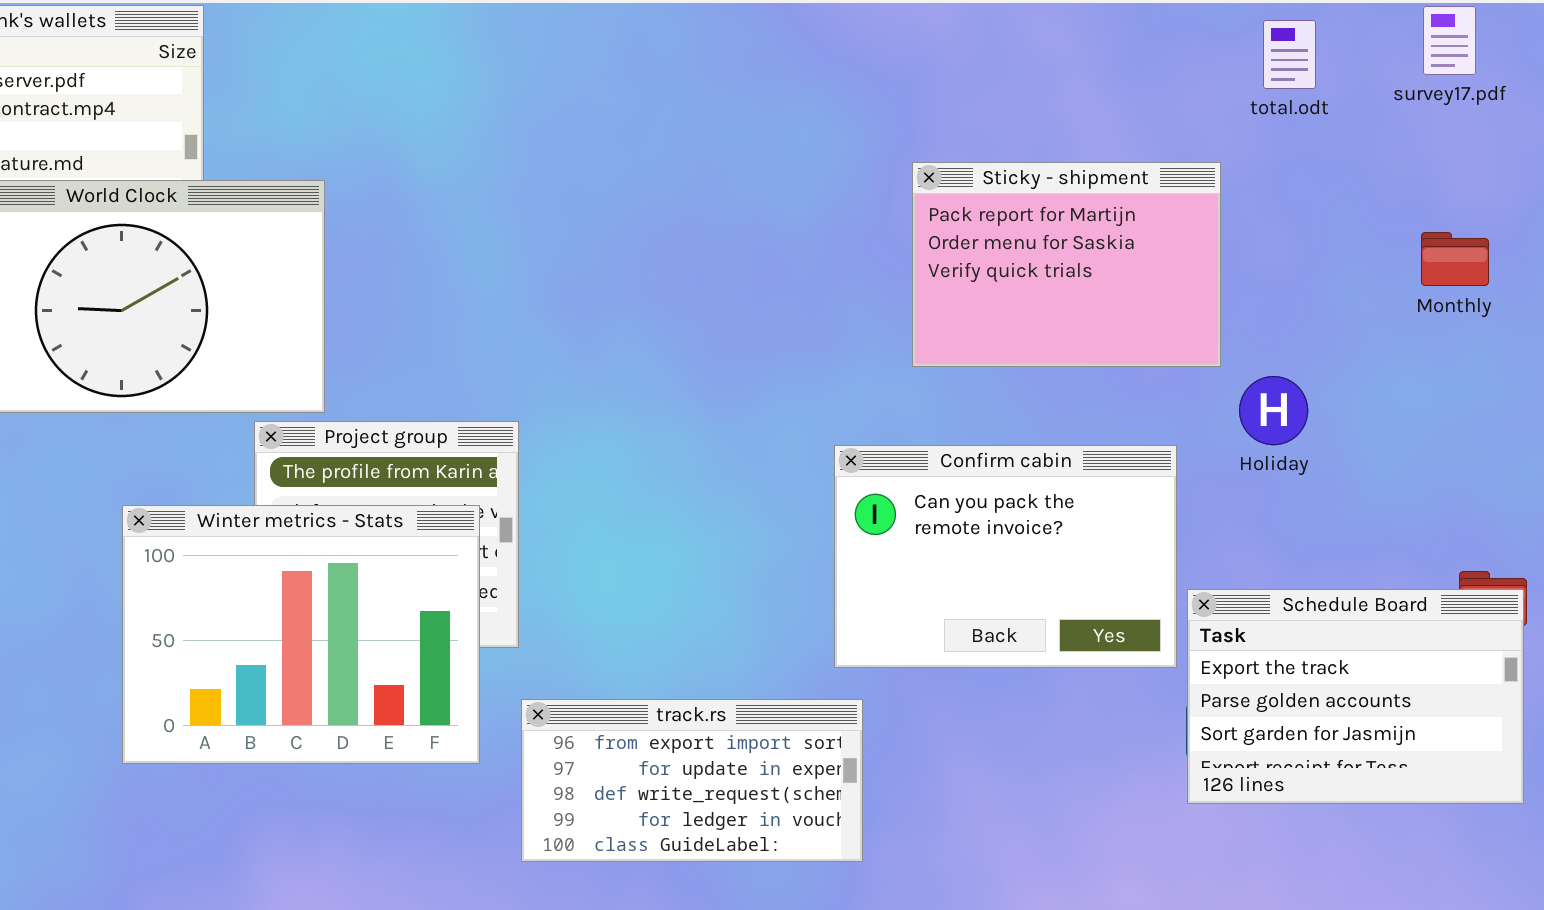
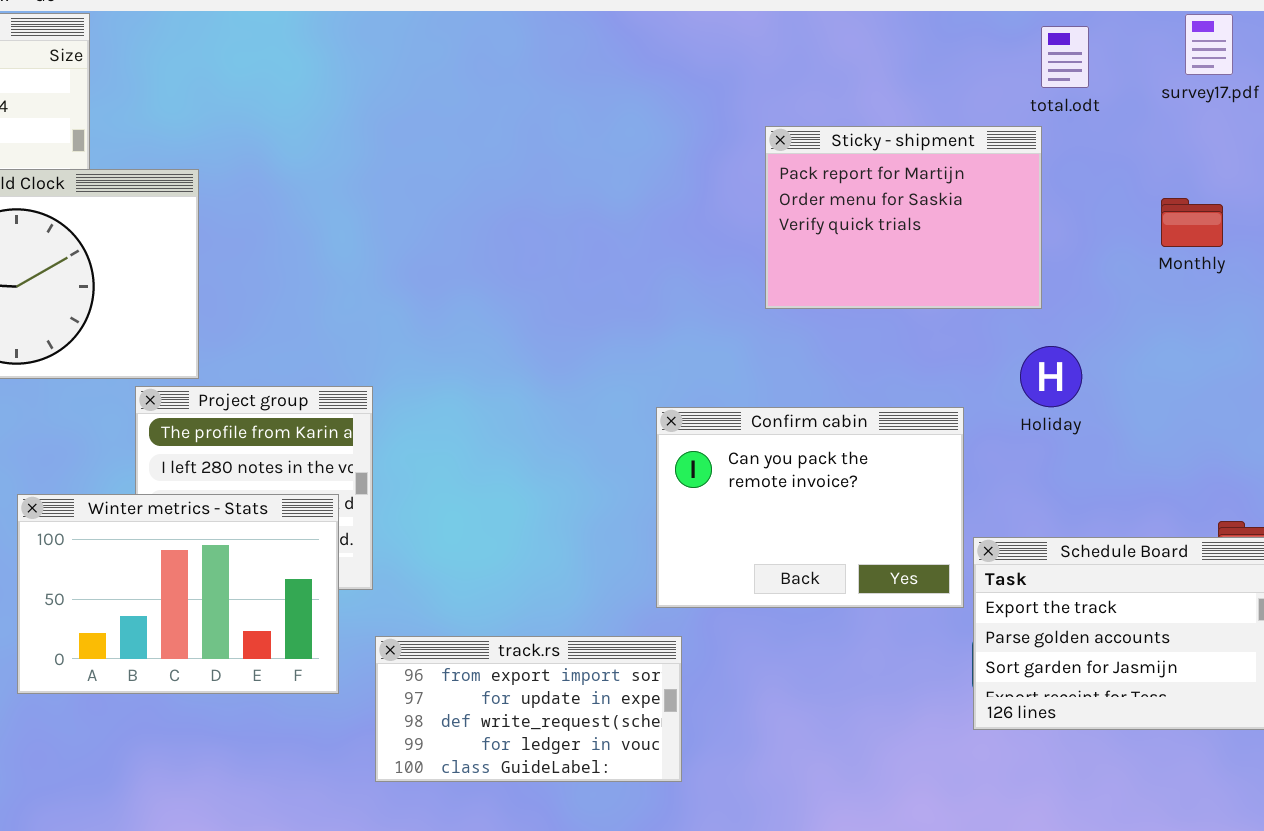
Sticky - shipment: [912,162,1221,367] -> [765,126,1042,309], moved
Monthly: [1421,232,1489,286] -> [1161,198,1223,247], moved
Winter metrics - Stats: [122,505,480,764] -> [17,494,339,694], resized

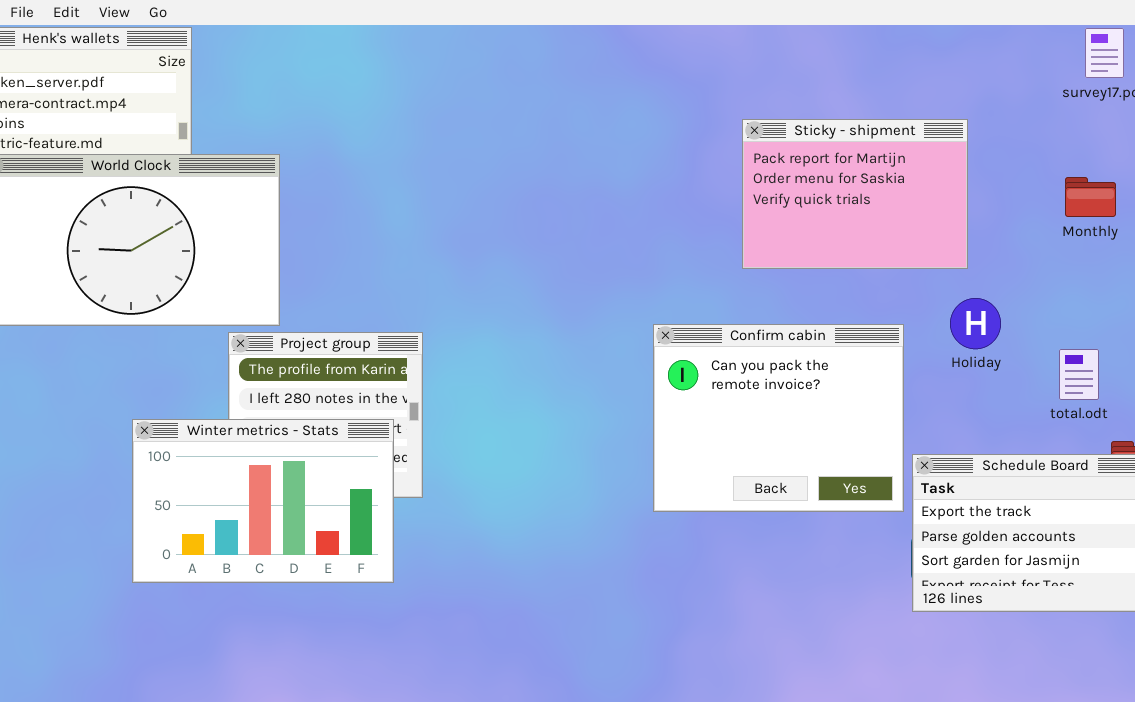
total.odt: [1041,26,1089,88] -> [1059,349,1099,400], moved
Confirm cabin: [656,407,964,608] -> [653,324,904,512], resized
track.rs: [375,636,682,782] -> none, closed

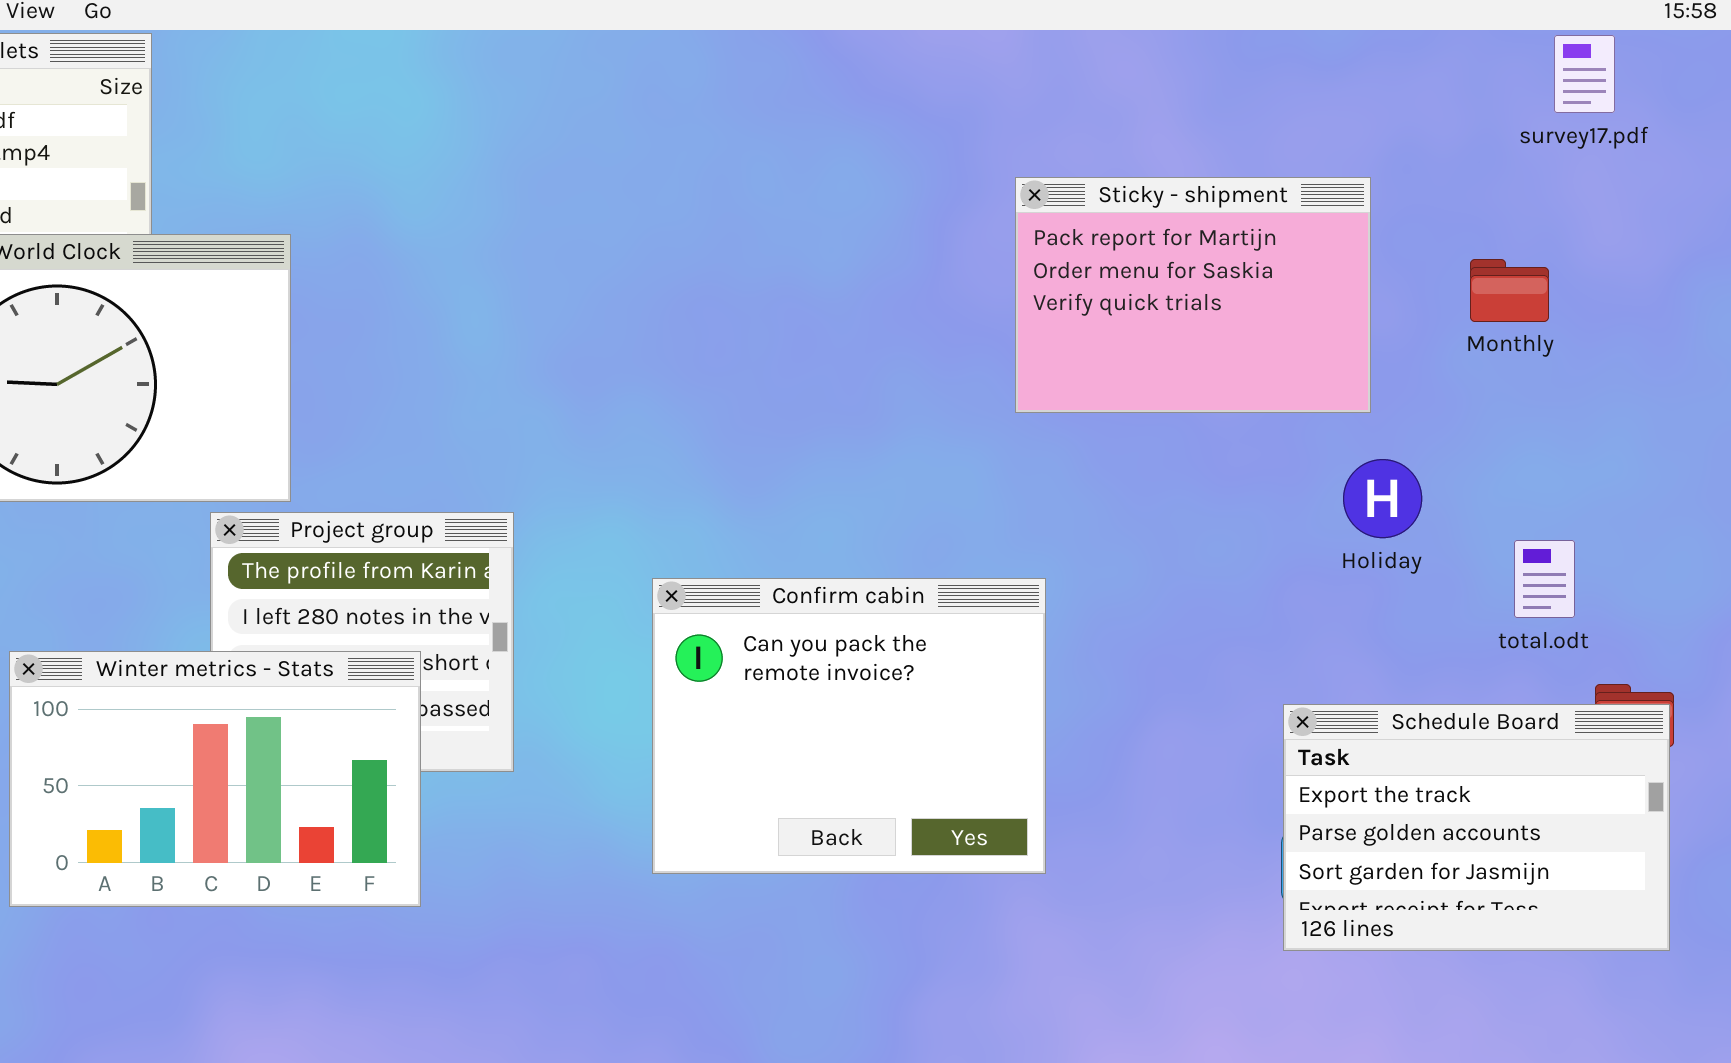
Monthly: [1065,177,1116,217] -> [1470,259,1549,322], moved
Confirm cabin: [653,324,904,512] -> [652,578,1046,874], moved
Winter metrics - Stats: [132,419,394,583] -> [9,651,421,907], moved

